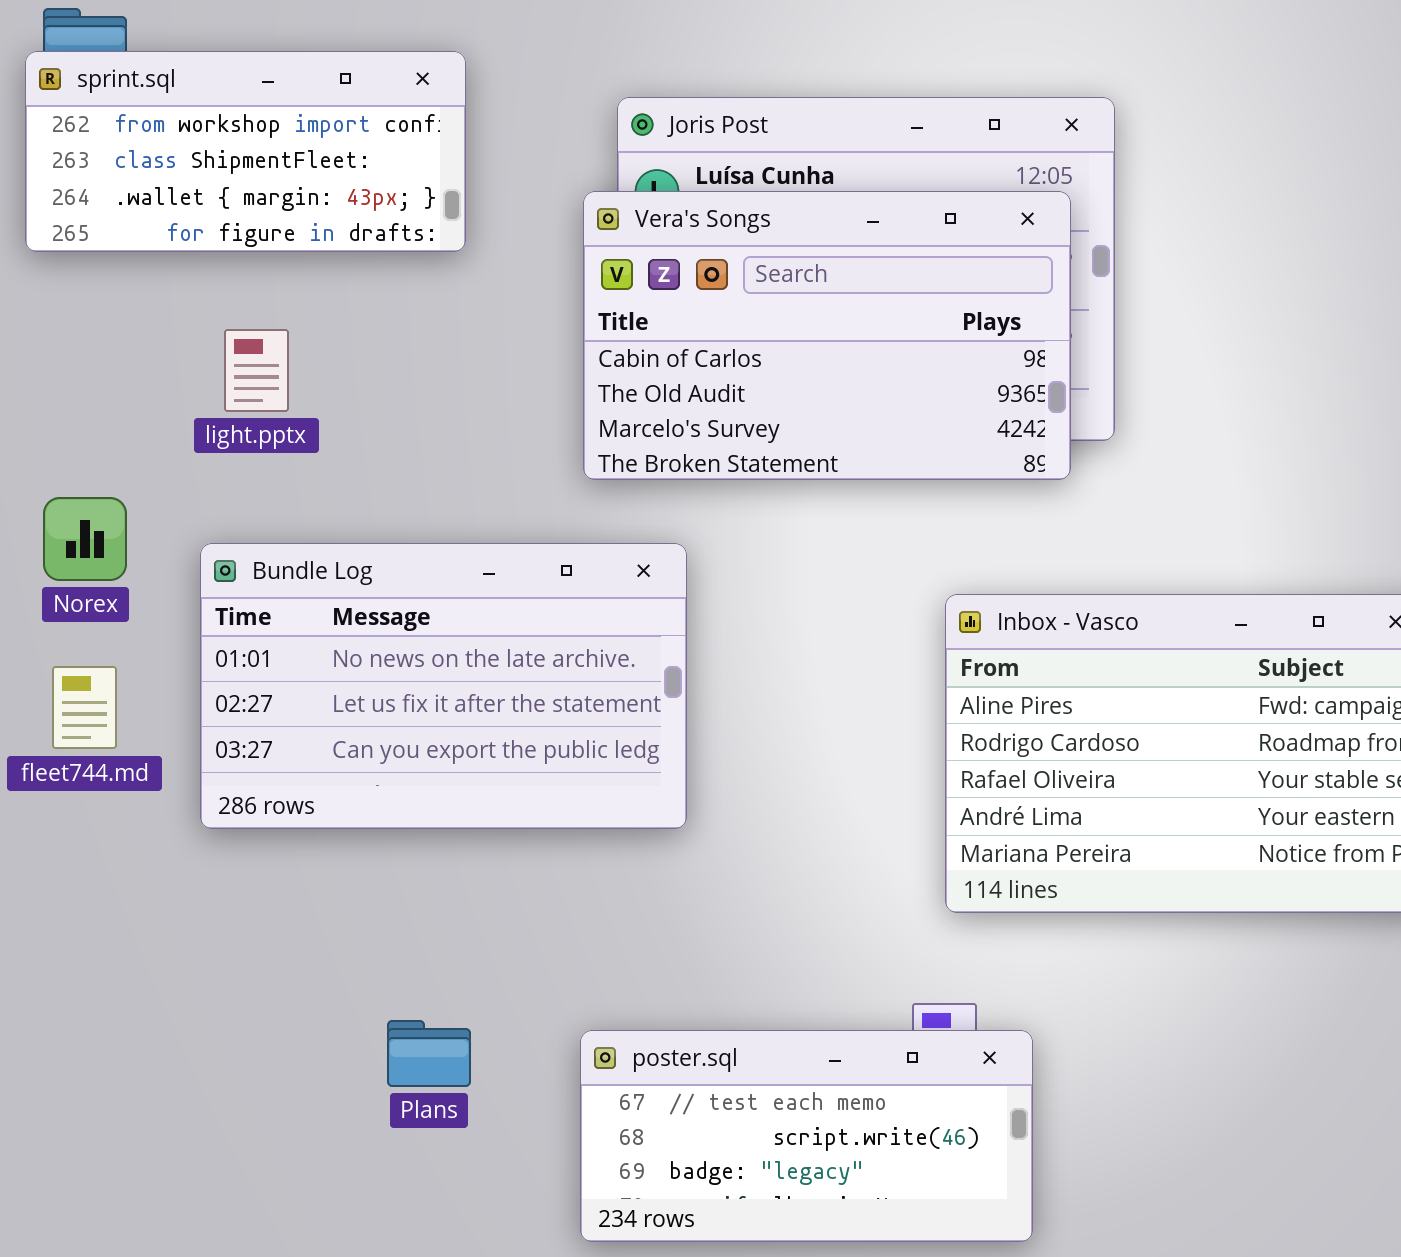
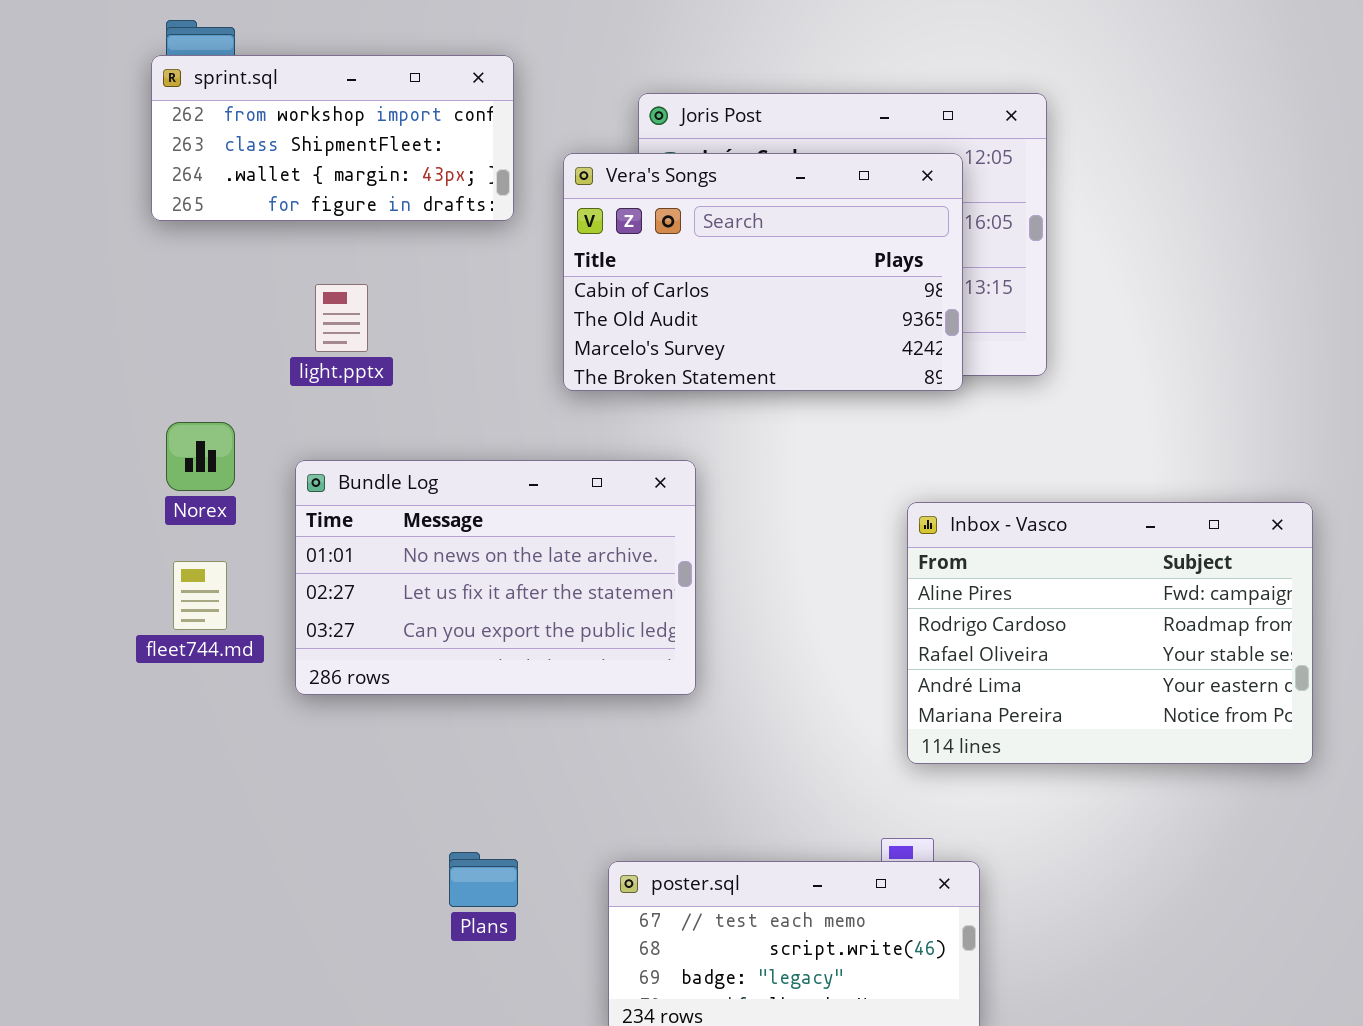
Vera's Songs: [583,191,1071,480] -> [563,153,963,391], moved

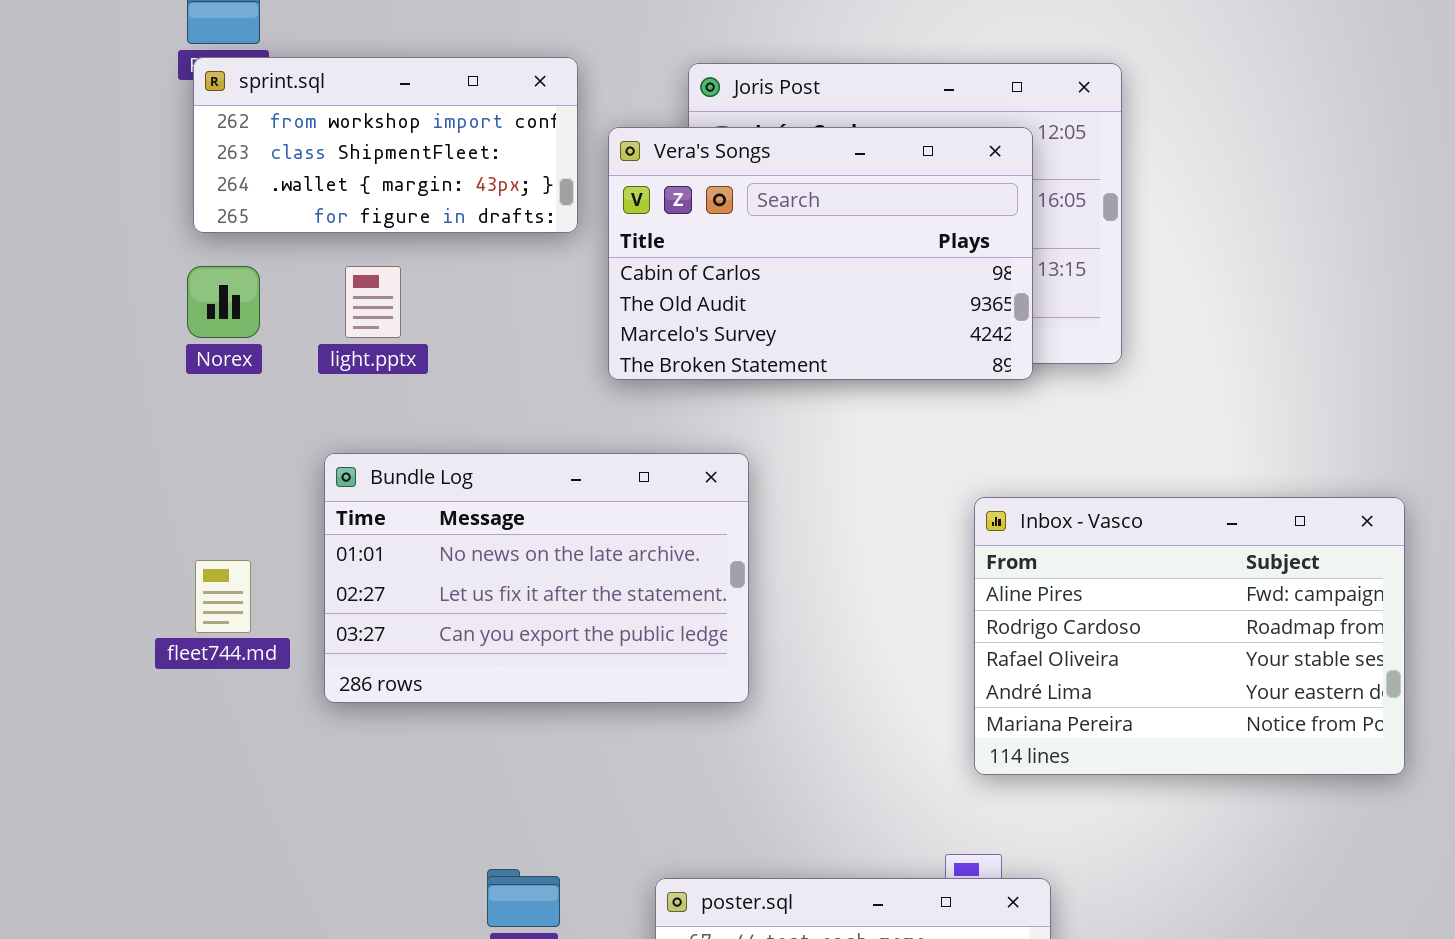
sprint.sql: [151,55,514,221] -> [193,57,578,233], moved
Norex: [166,422,235,491] -> [187,266,260,338], moved

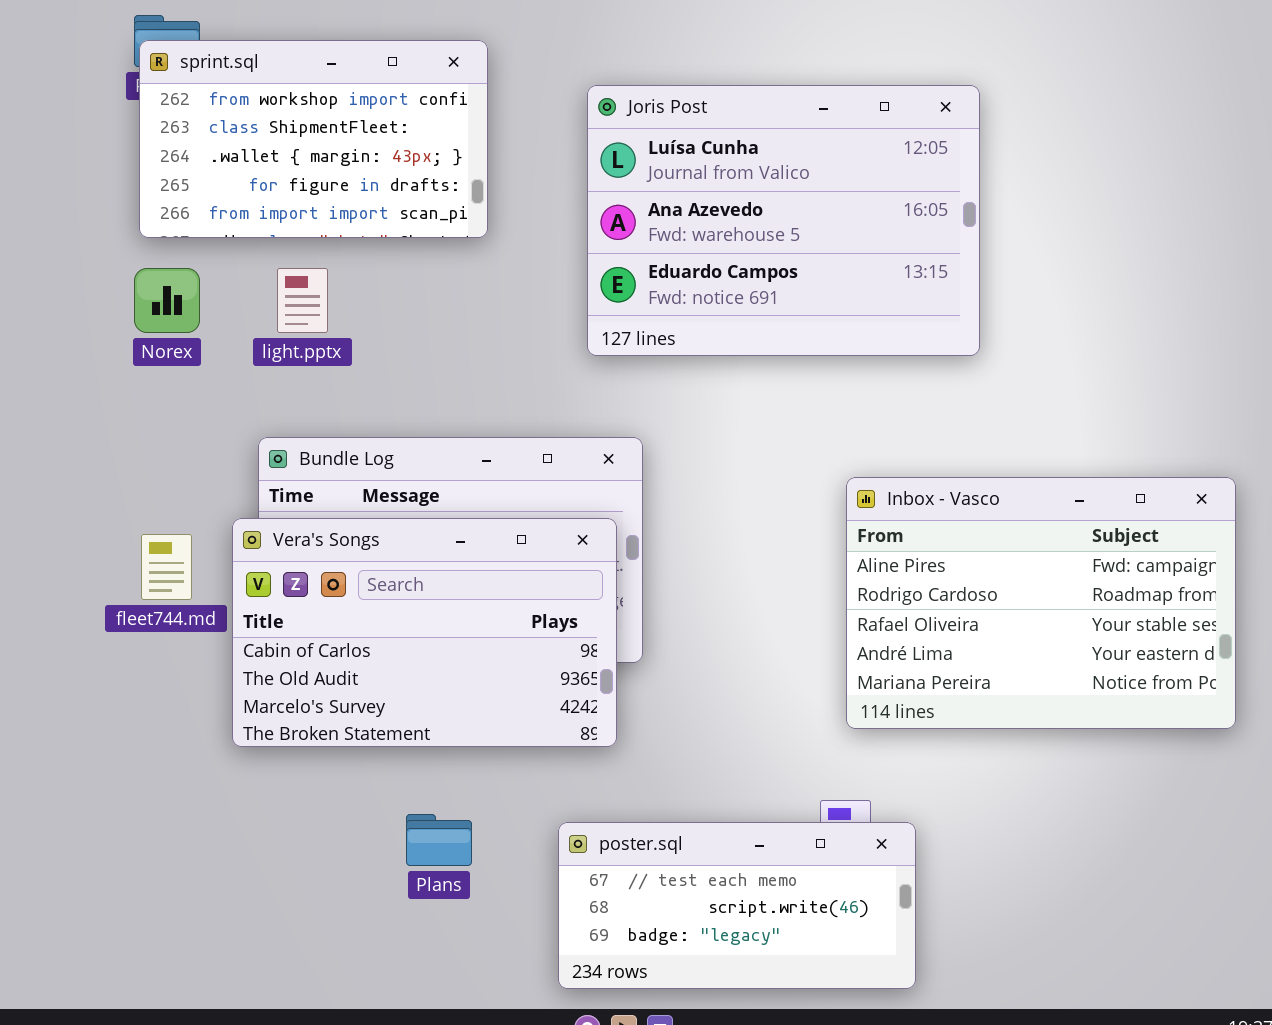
sprint.sql: [193,57,578,233] -> [139,40,488,238], resized
Vera's Songs: [608,127,1033,380] -> [232,518,617,747], moved

